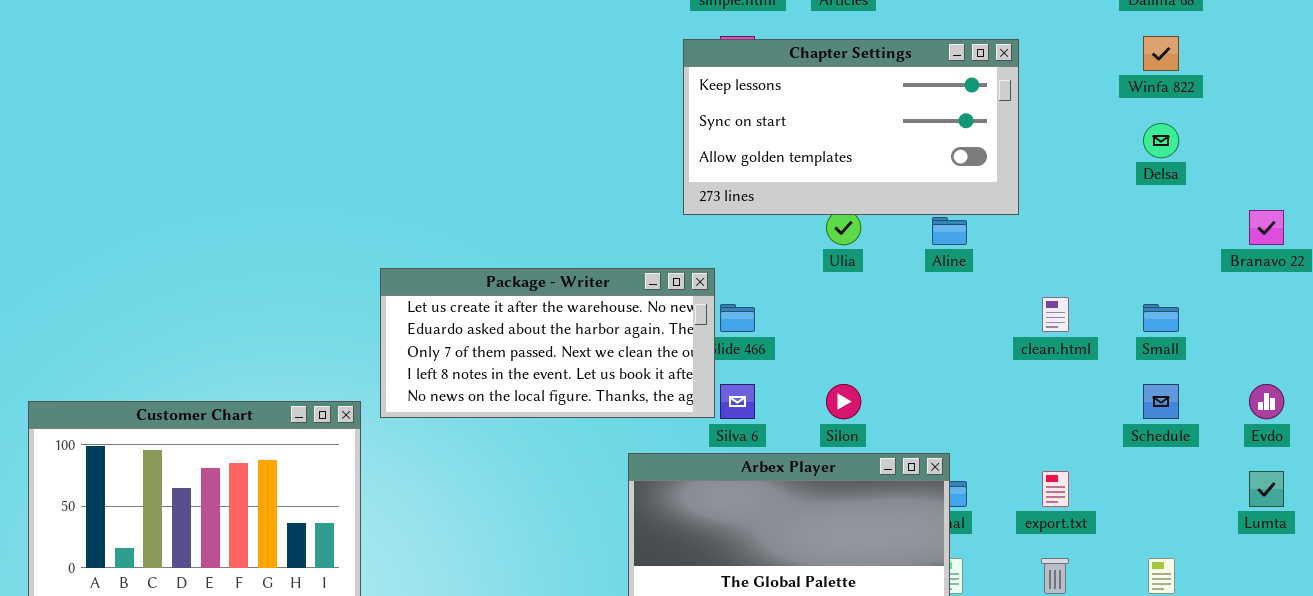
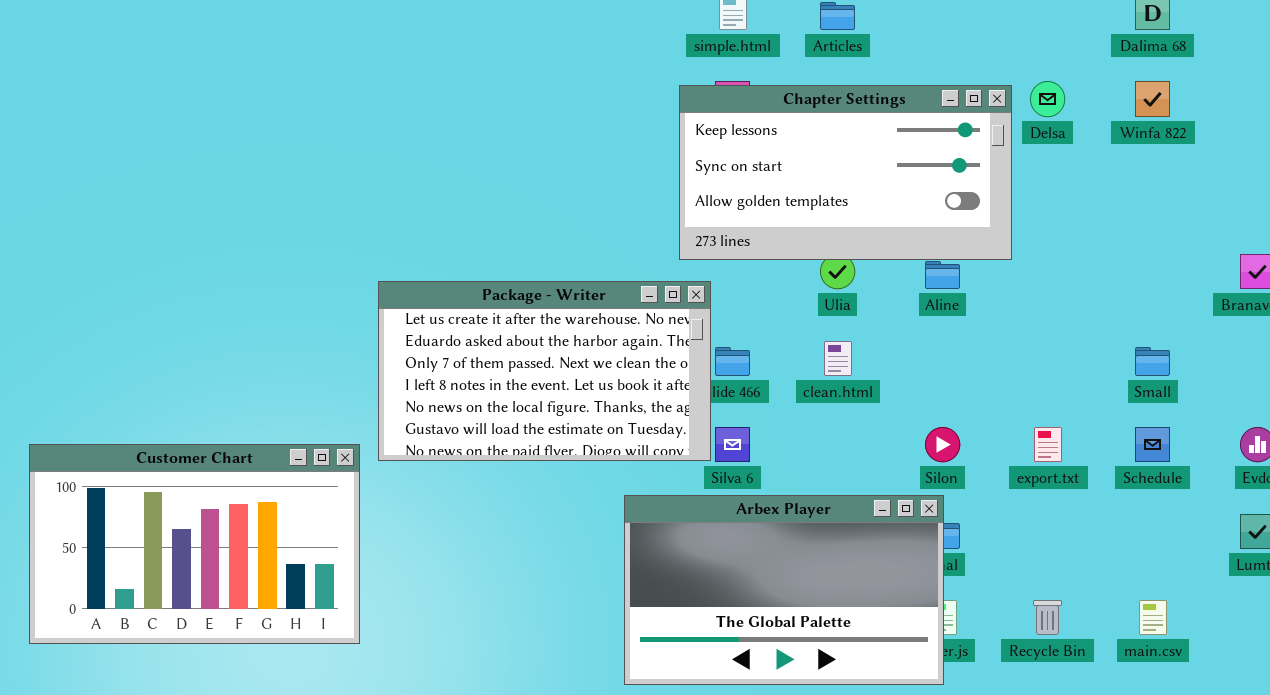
Delsa: [1143,123,1179,158] -> [1030,81,1065,117], moved
Package - Writer: [380,268,715,418] -> [378,281,711,461], resized
clean.html: [1042,297,1069,332] -> [824,341,852,376], moved
Silon: [826,384,861,419] -> [925,427,960,462], moved
export.txt: [1042,471,1069,507] -> [1034,427,1062,462], moved

